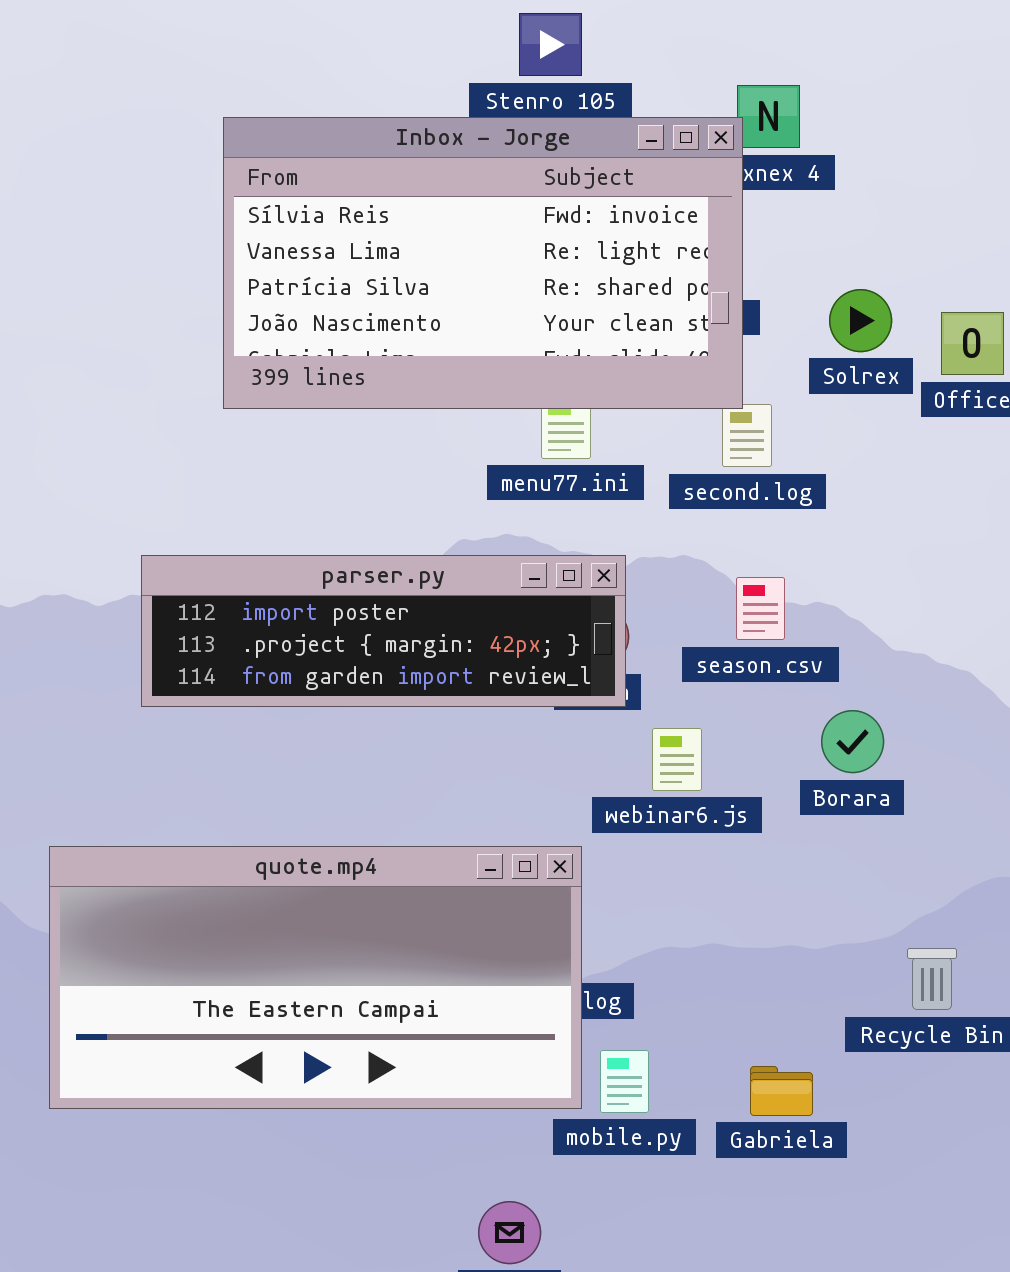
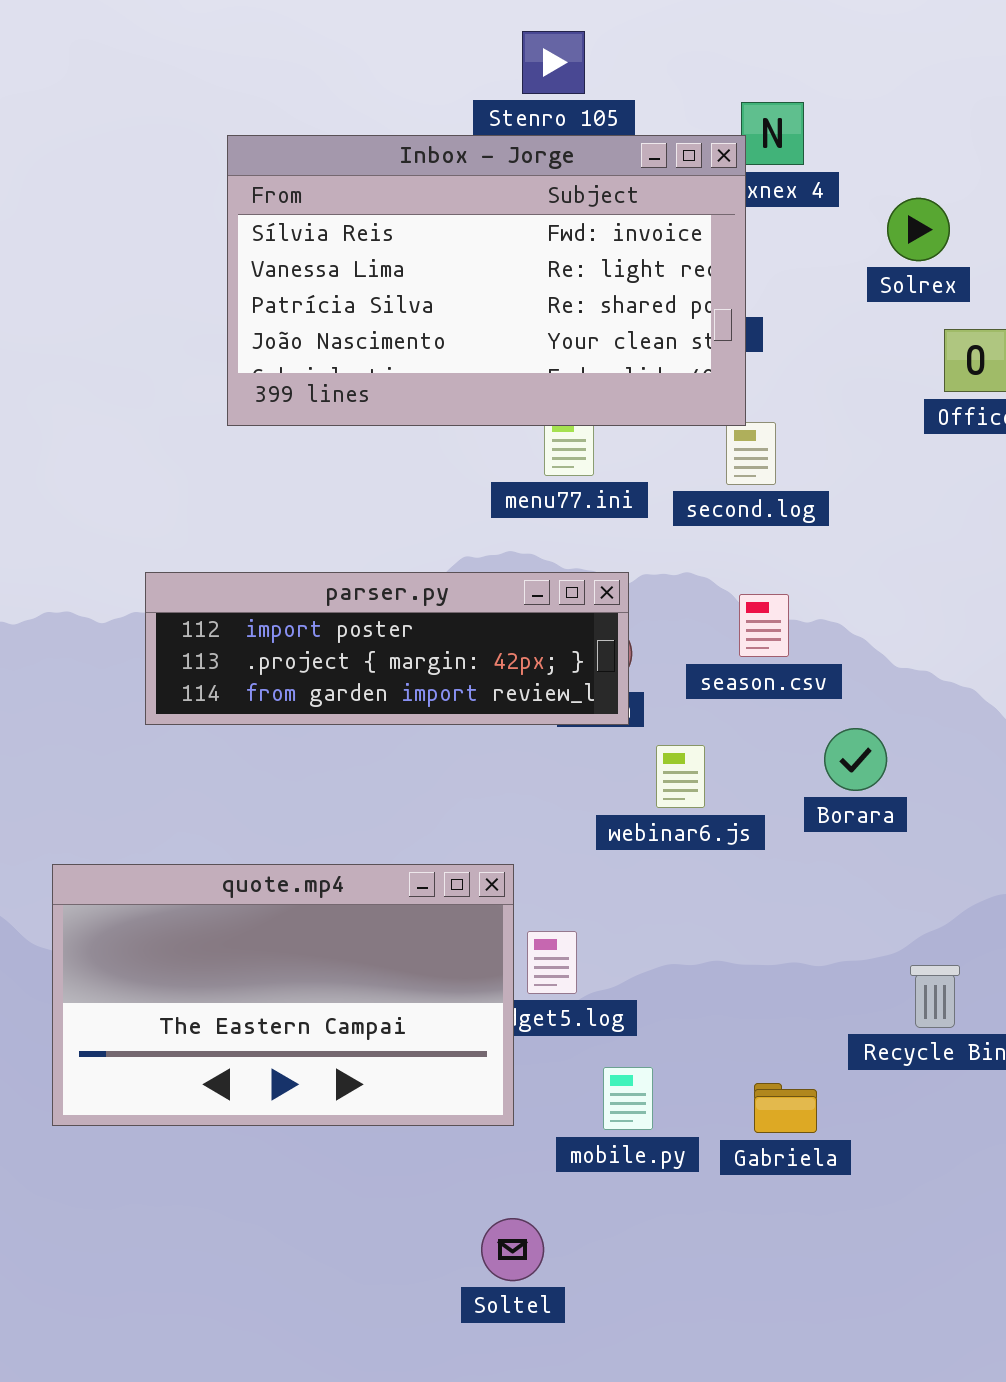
Solrex: [829,289,892,352] -> [887,198,950,261], moved
quote.mp4: [49,846,582,1109] -> [52,864,514,1126], resized

